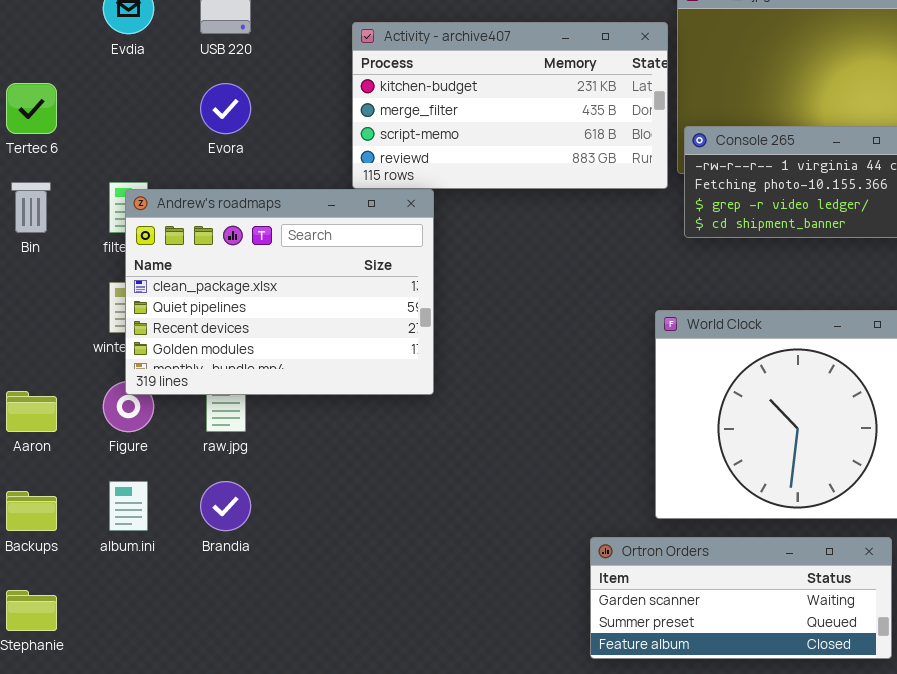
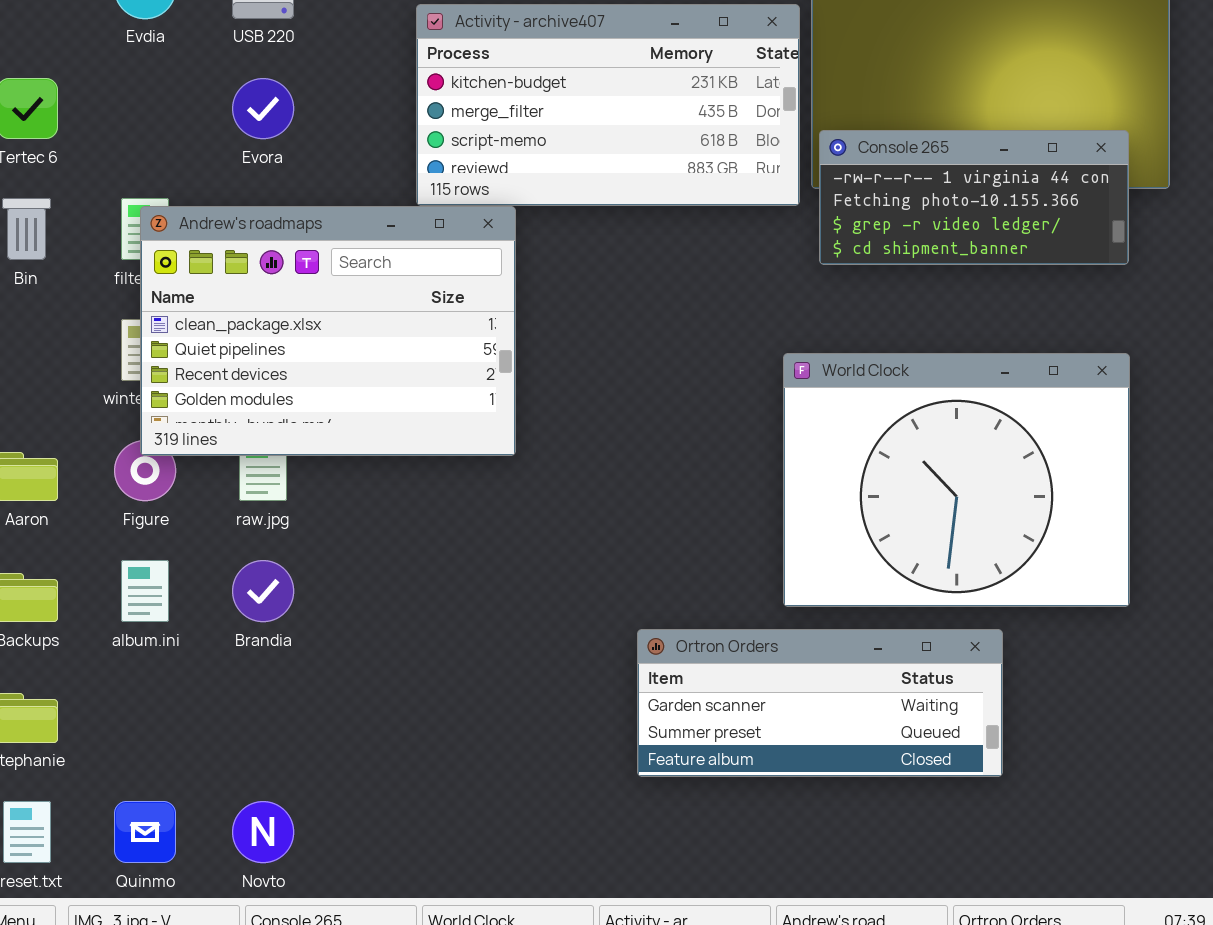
Ortron Orders: [590,537,892,659] -> [637,629,1003,777], moved

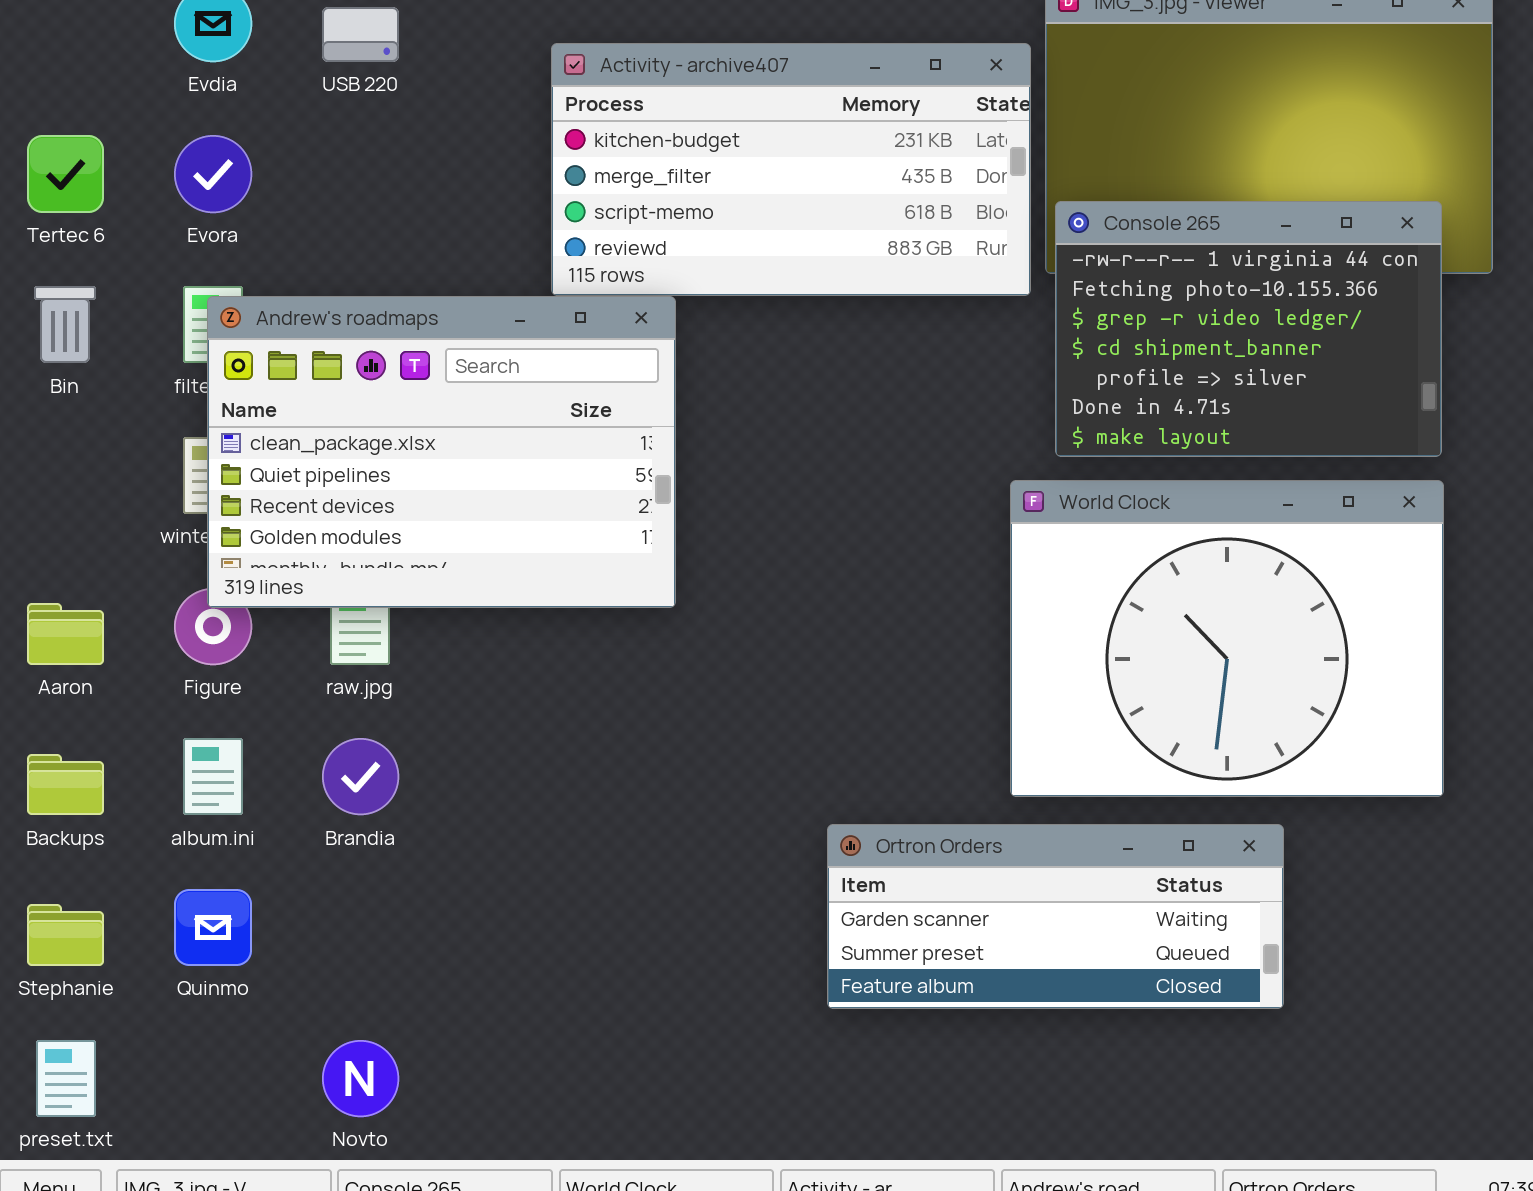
Evora: [232,78,294,139] -> [174,135,252,213], moved
Console 265: [819,130,1129,265] -> [1055,201,1442,457], resized
Quinmo: [114,801,176,863] -> [174,889,252,966], moved

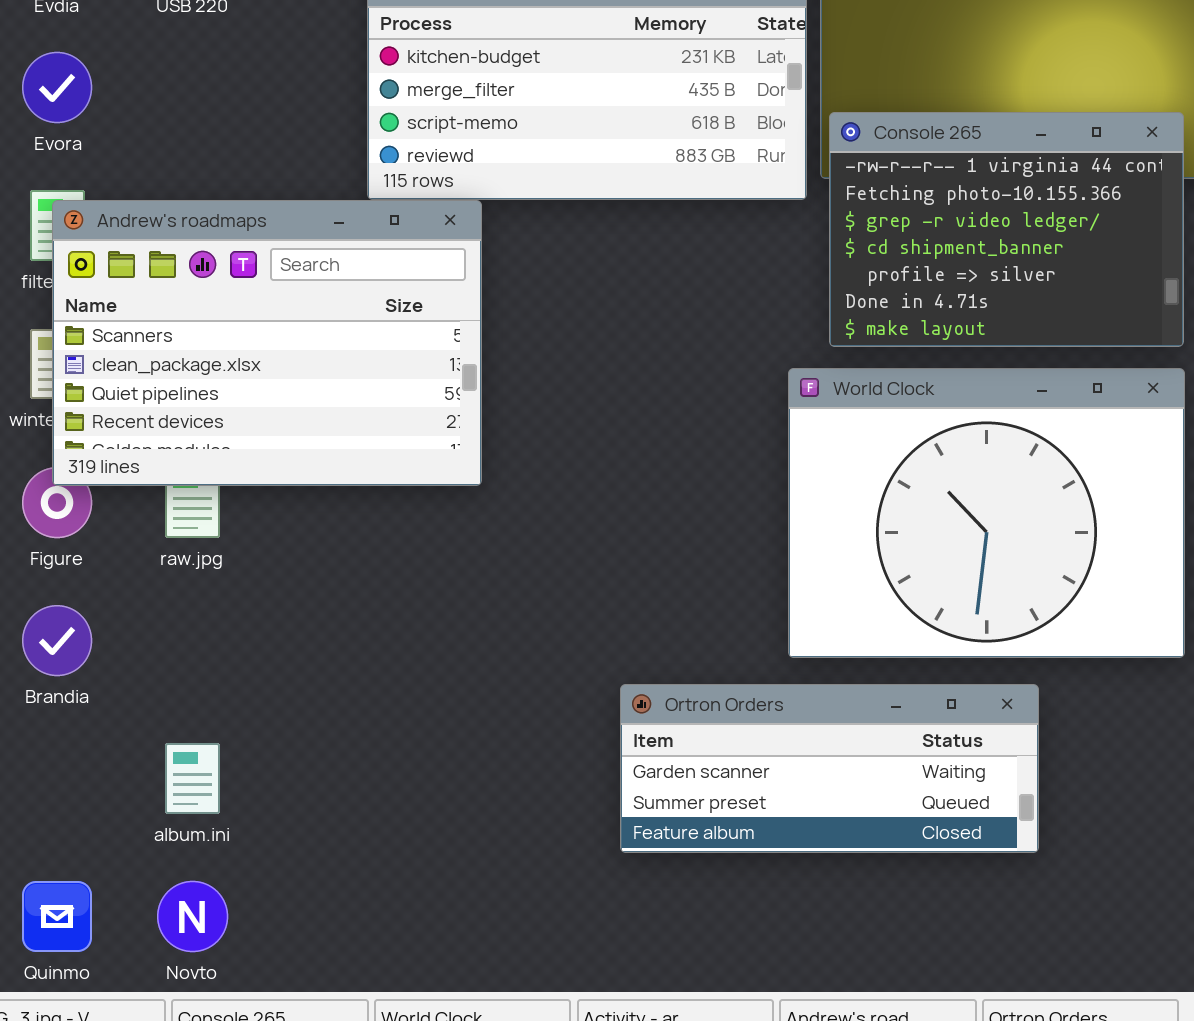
Andrew's roadmaps: [207,296,676,608] -> [52,200,482,486], scrolled up 1 row
album.ini: [183,738,243,815] -> [165,743,220,814], moved
Brandia: [322,738,399,815] -> [22,605,92,676], moved
Quinmo: [174,889,252,966] -> [22,881,92,952], moved

